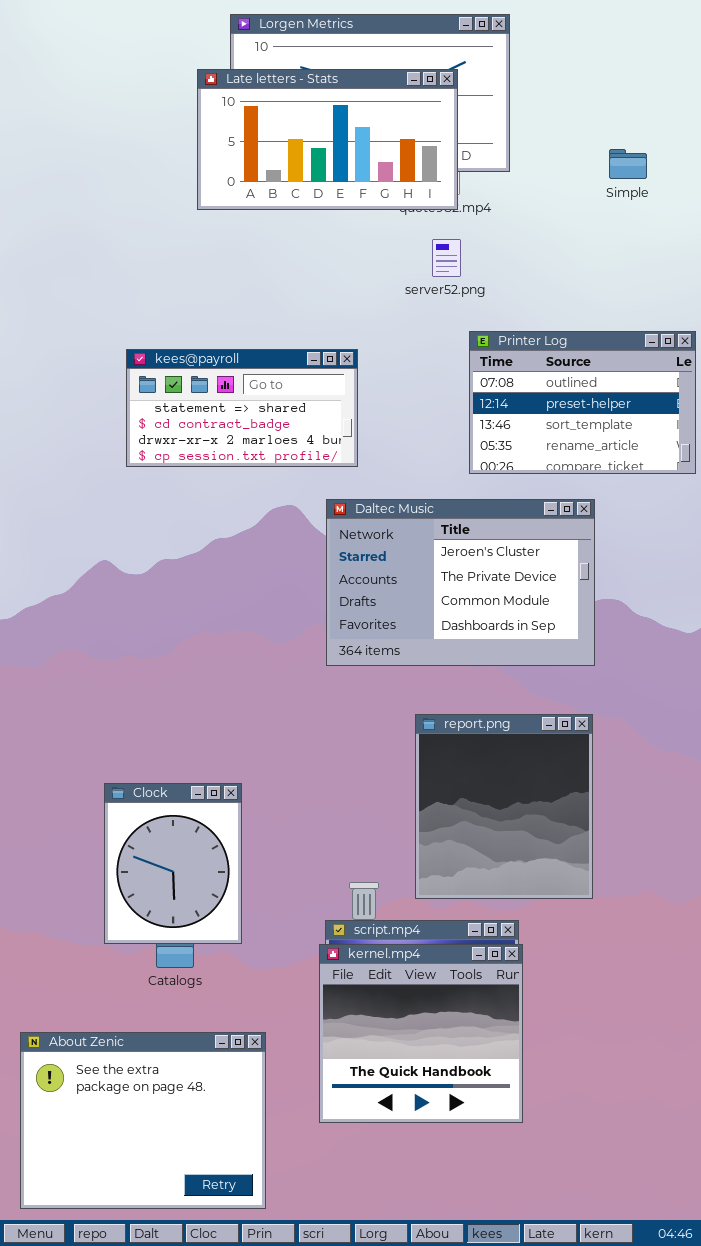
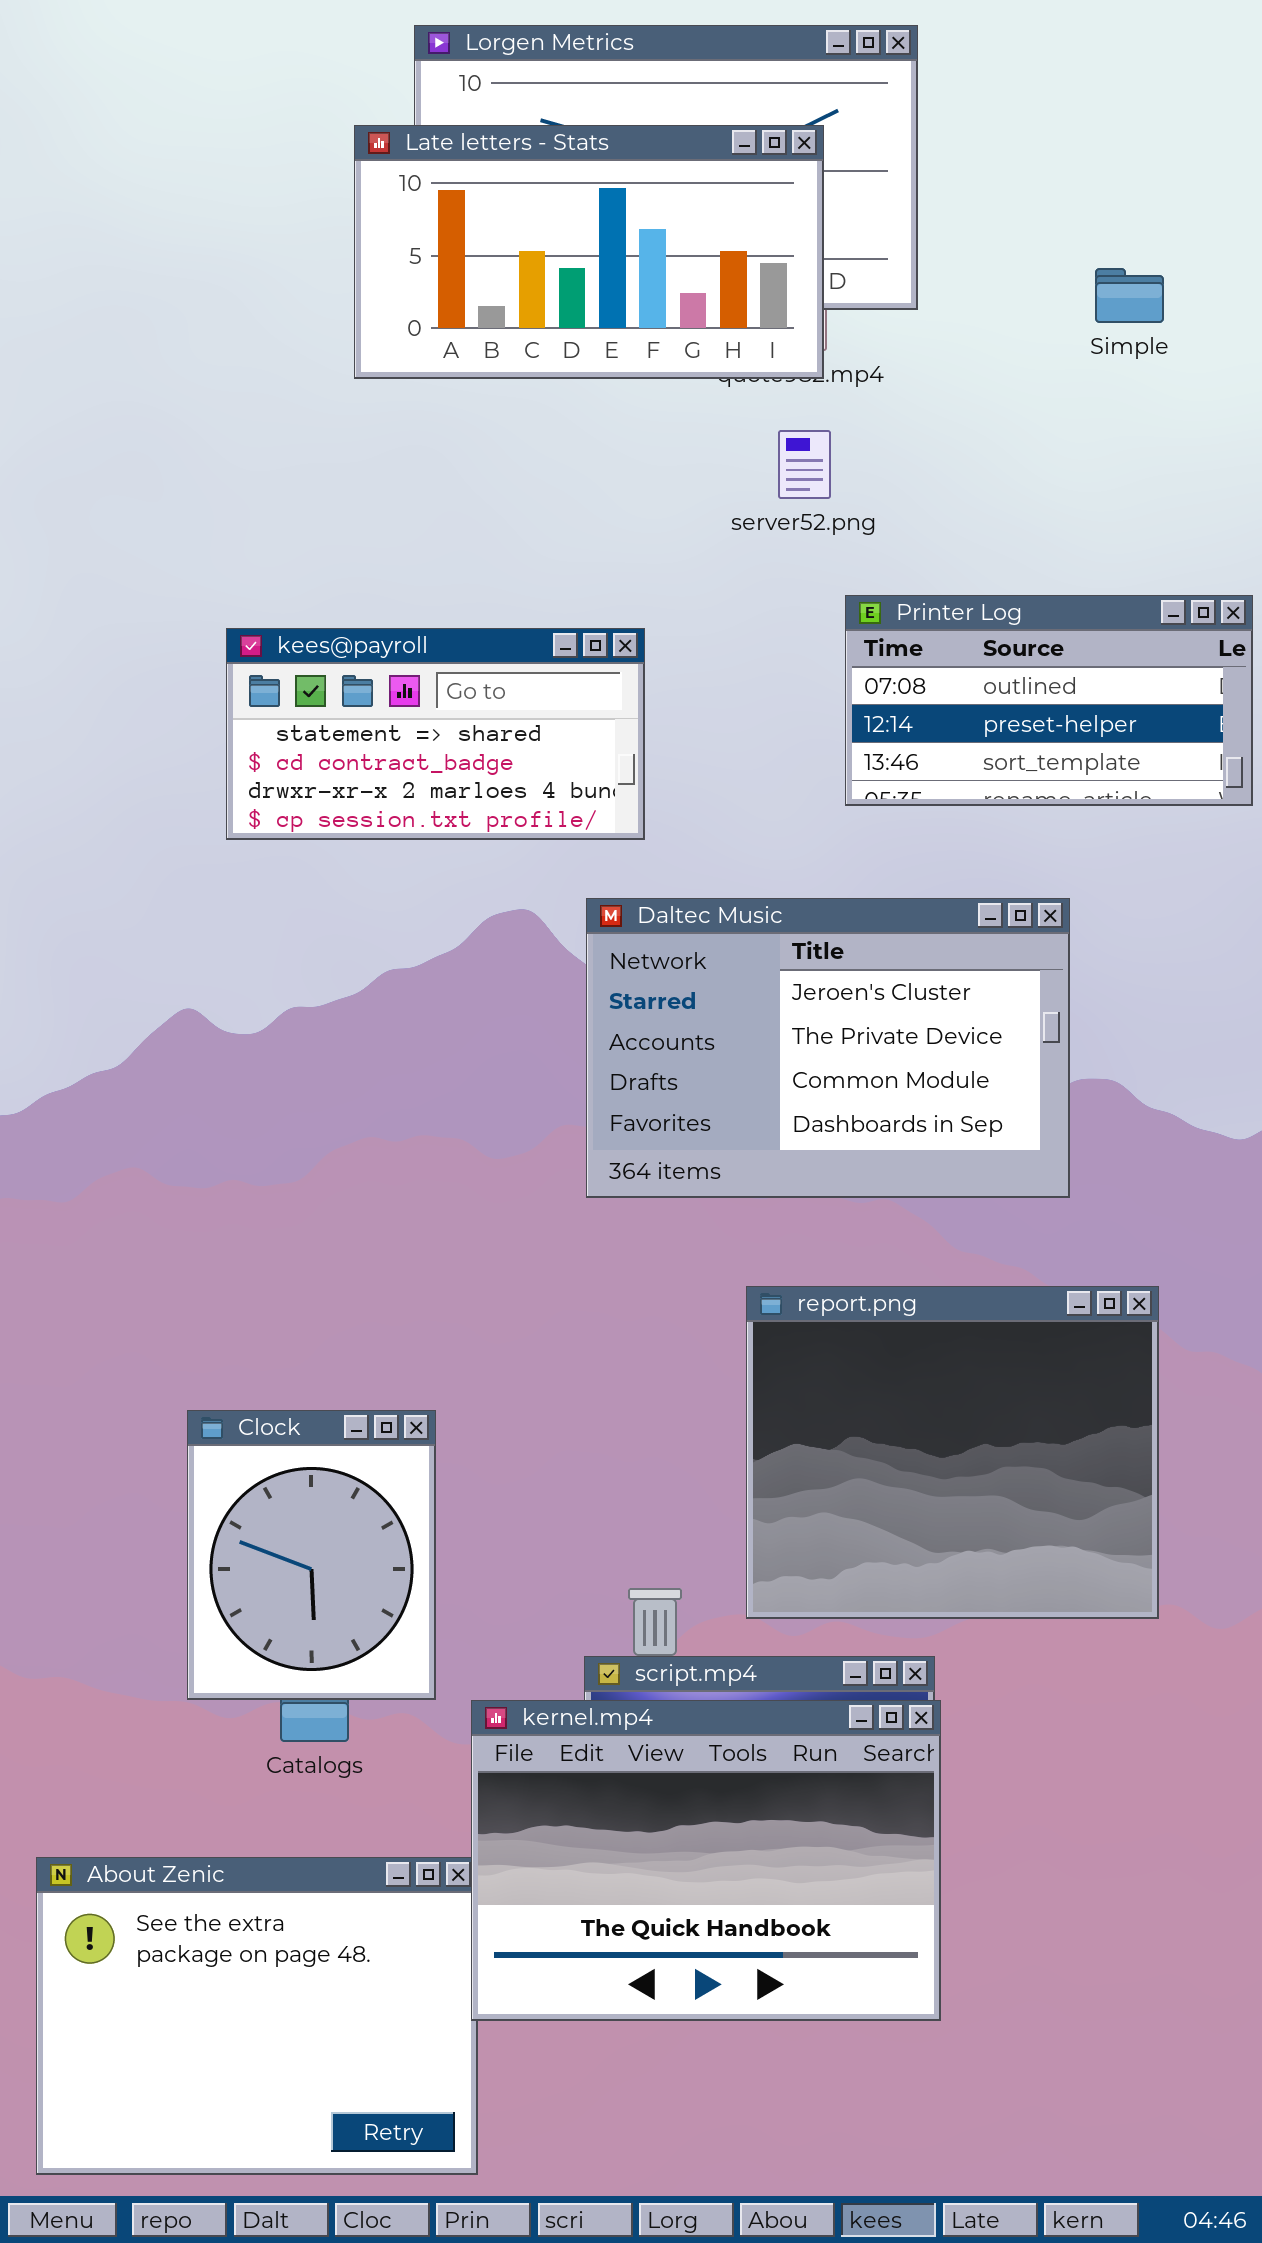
Printer Log: [469,331,696,474] -> [845,595,1253,806], resized
report.png: [415,714,593,899] -> [746,1286,1159,1619], resized
kernel.mp4: [319,944,523,1123] -> [471,1700,941,2021], resized

